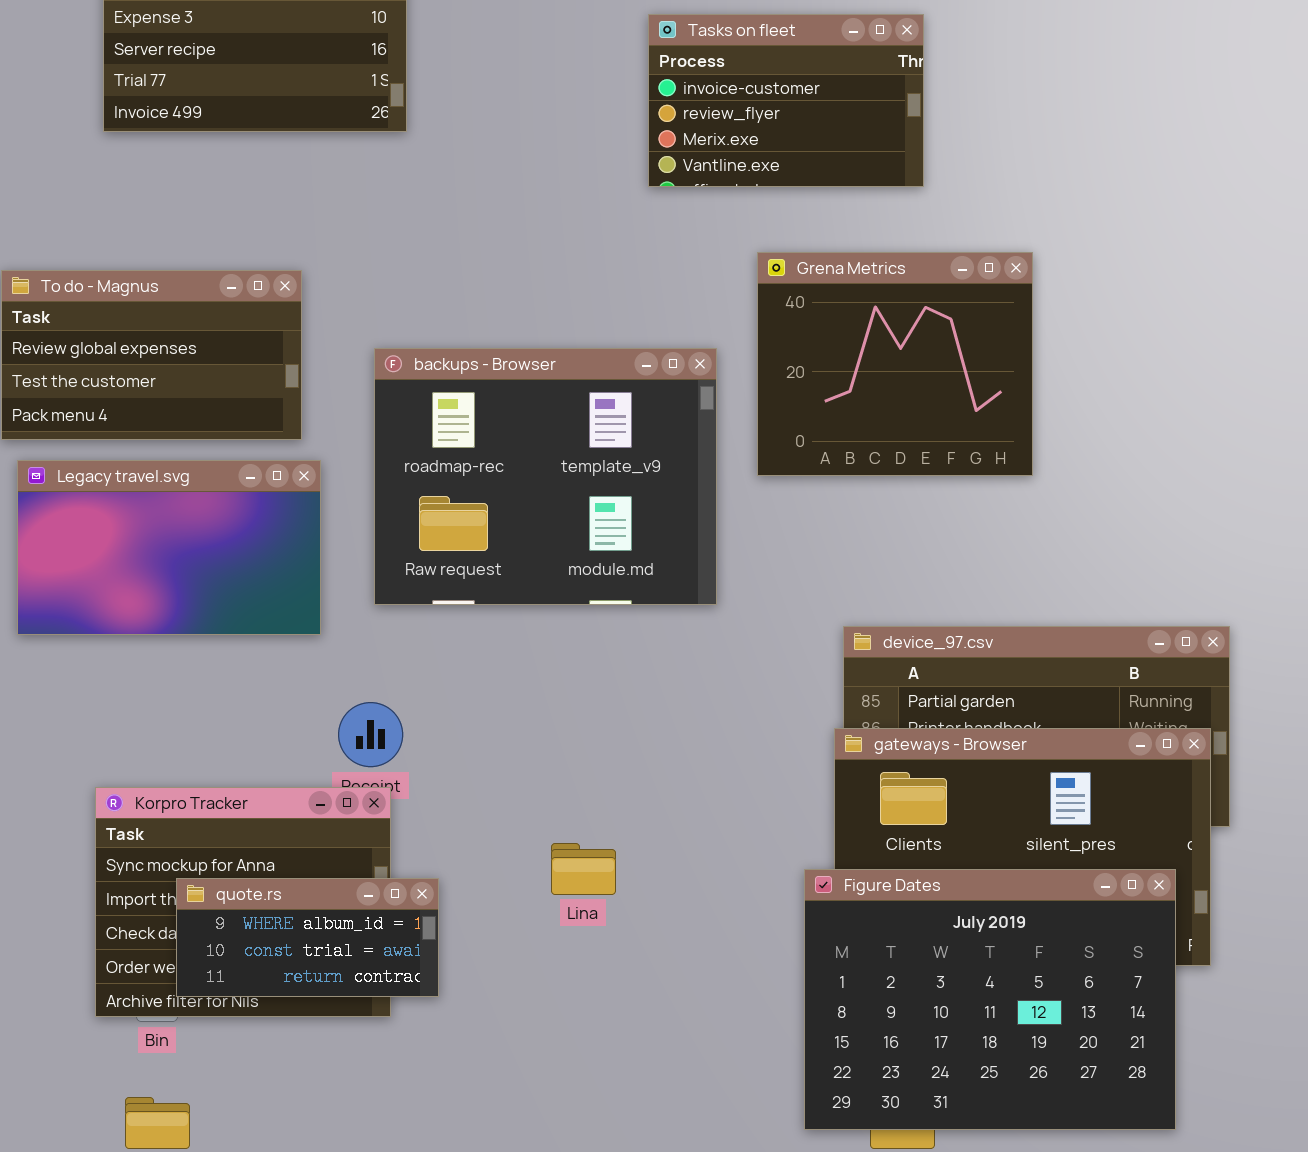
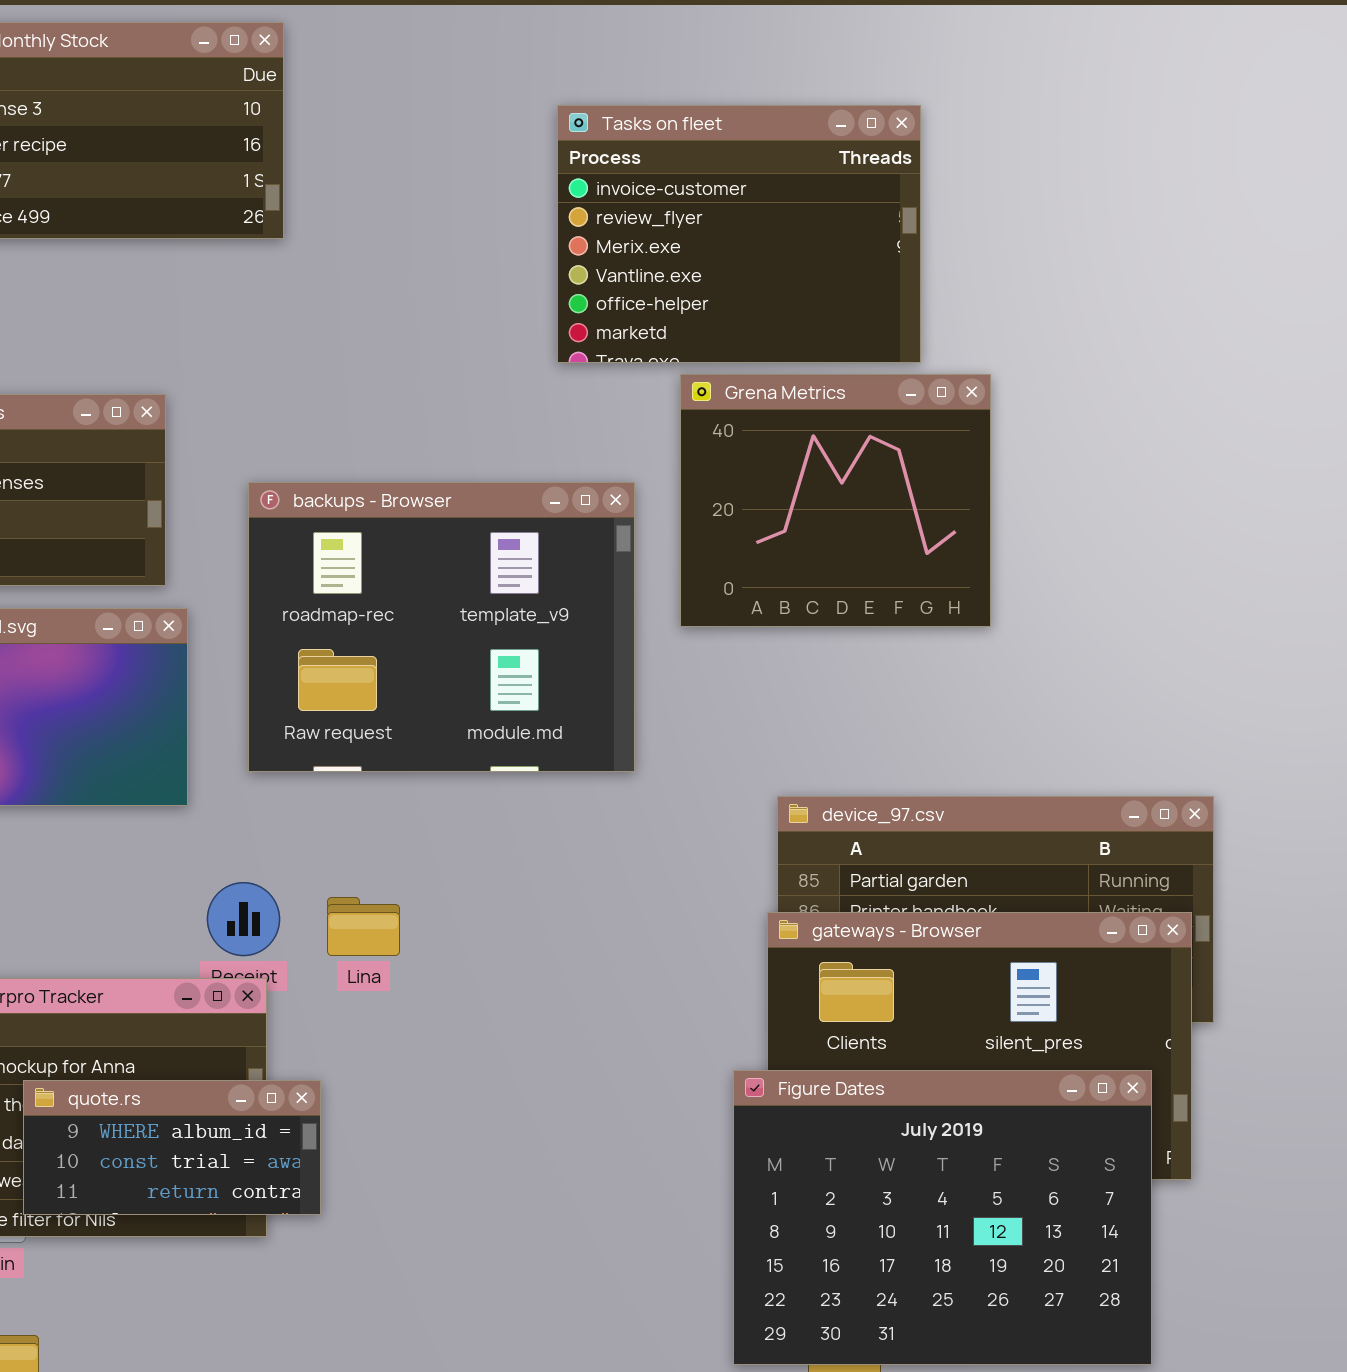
Tasks on fleet: [648,14,924,187] -> [557,105,921,363], resized
Lina: [551,843,616,895] -> [327,897,400,956], moved

